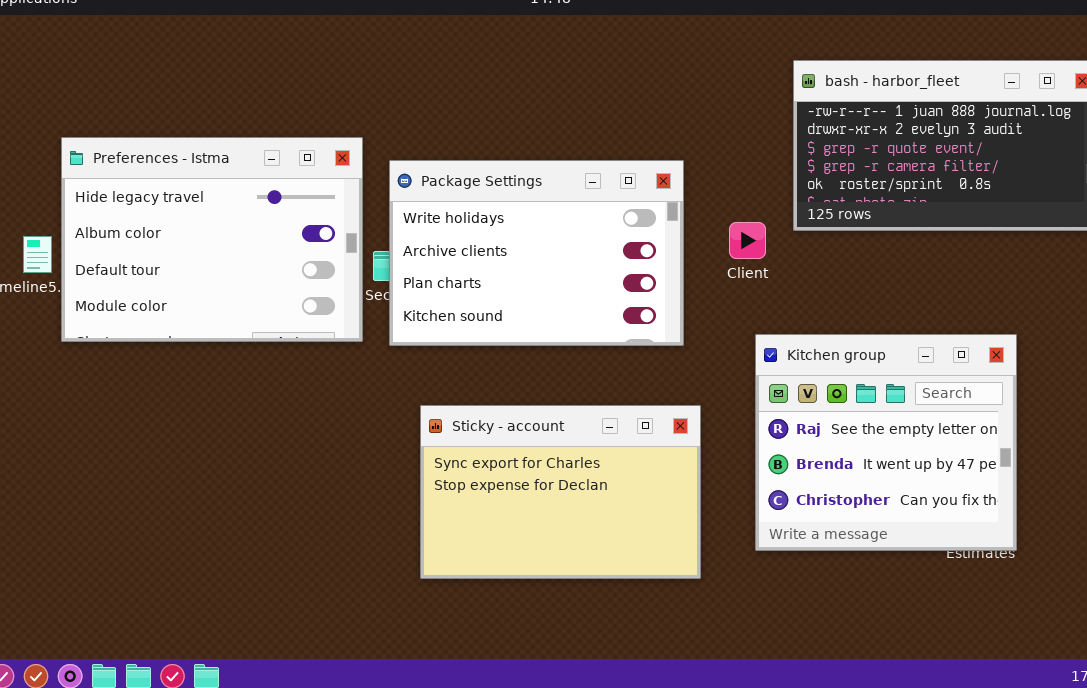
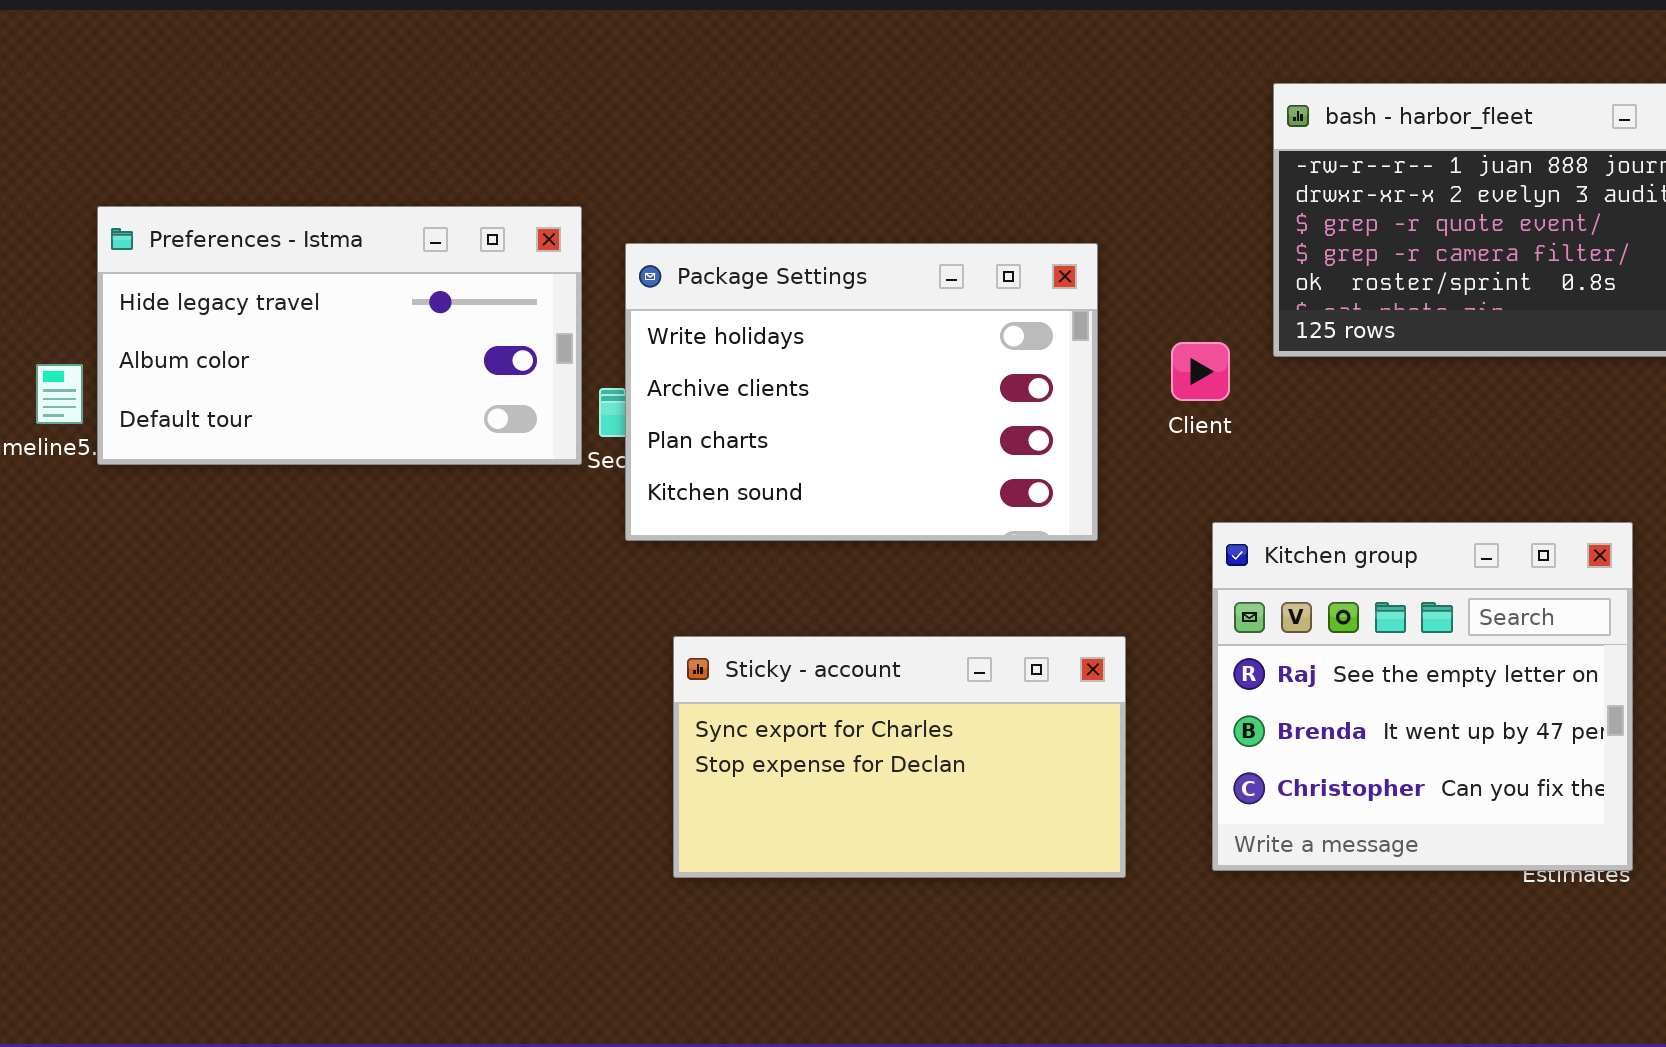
Preferences - Istma: [61,137,363,342] -> [97,206,582,465], resized
Sticky - account: [420,405,701,579] -> [673,636,1126,878], resized

